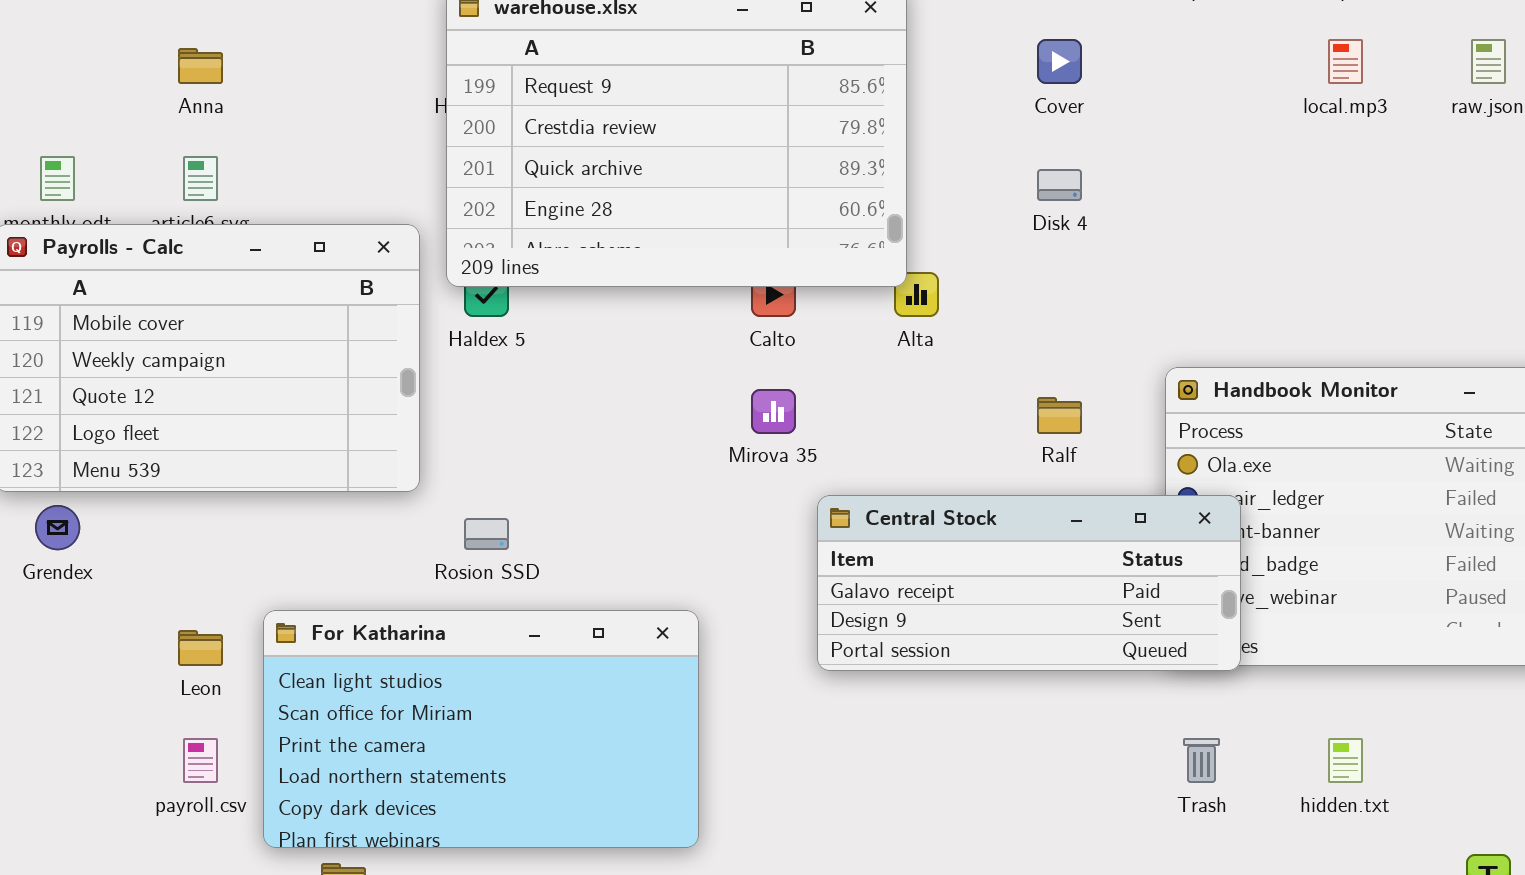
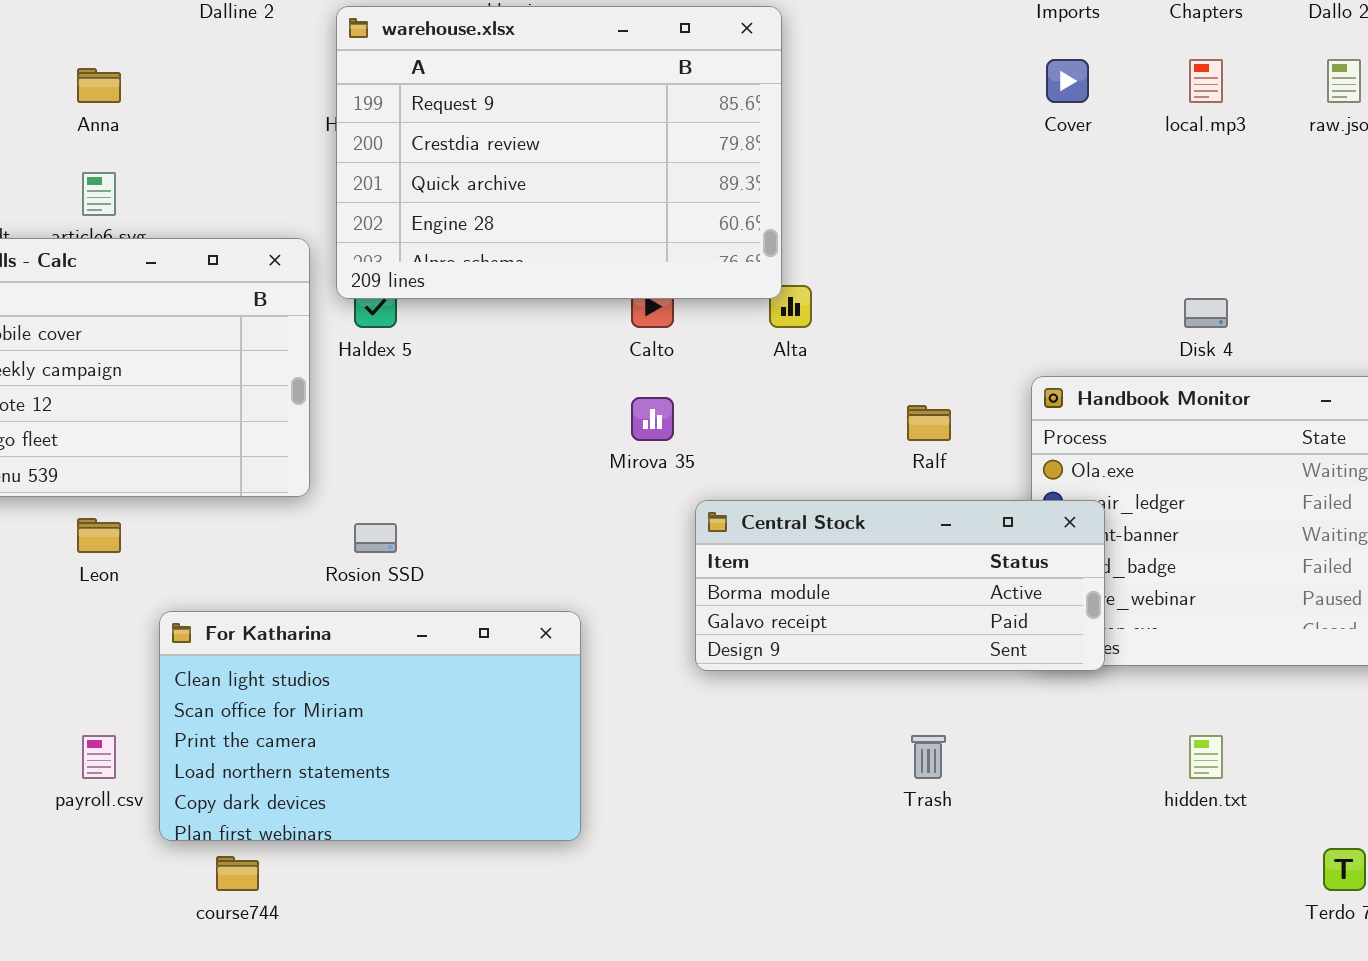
Cover: [1037,39,1082,84] -> [1046,59,1089,103], moved
Disk 4: [1037,169,1082,201] -> [1184,298,1228,328], moved
Central Stock: [817,495,1241,671] -> [695,500,1105,671], scrolled up 1 row
Leon: [178,630,223,666] -> [77,518,121,553], moved
Trash: [1183,738,1220,783] -> [911,735,946,779], moved

